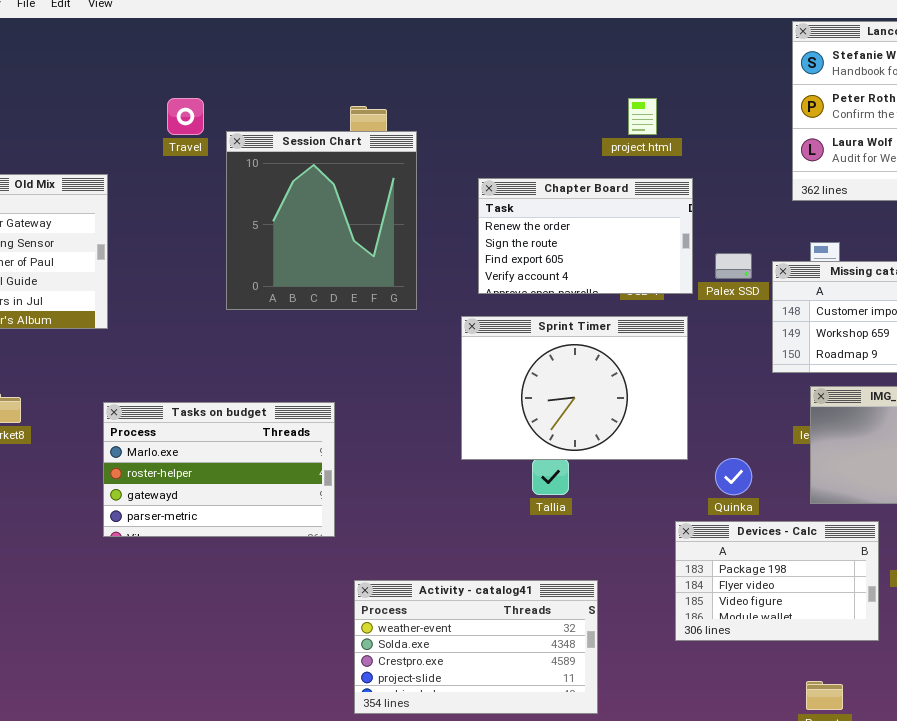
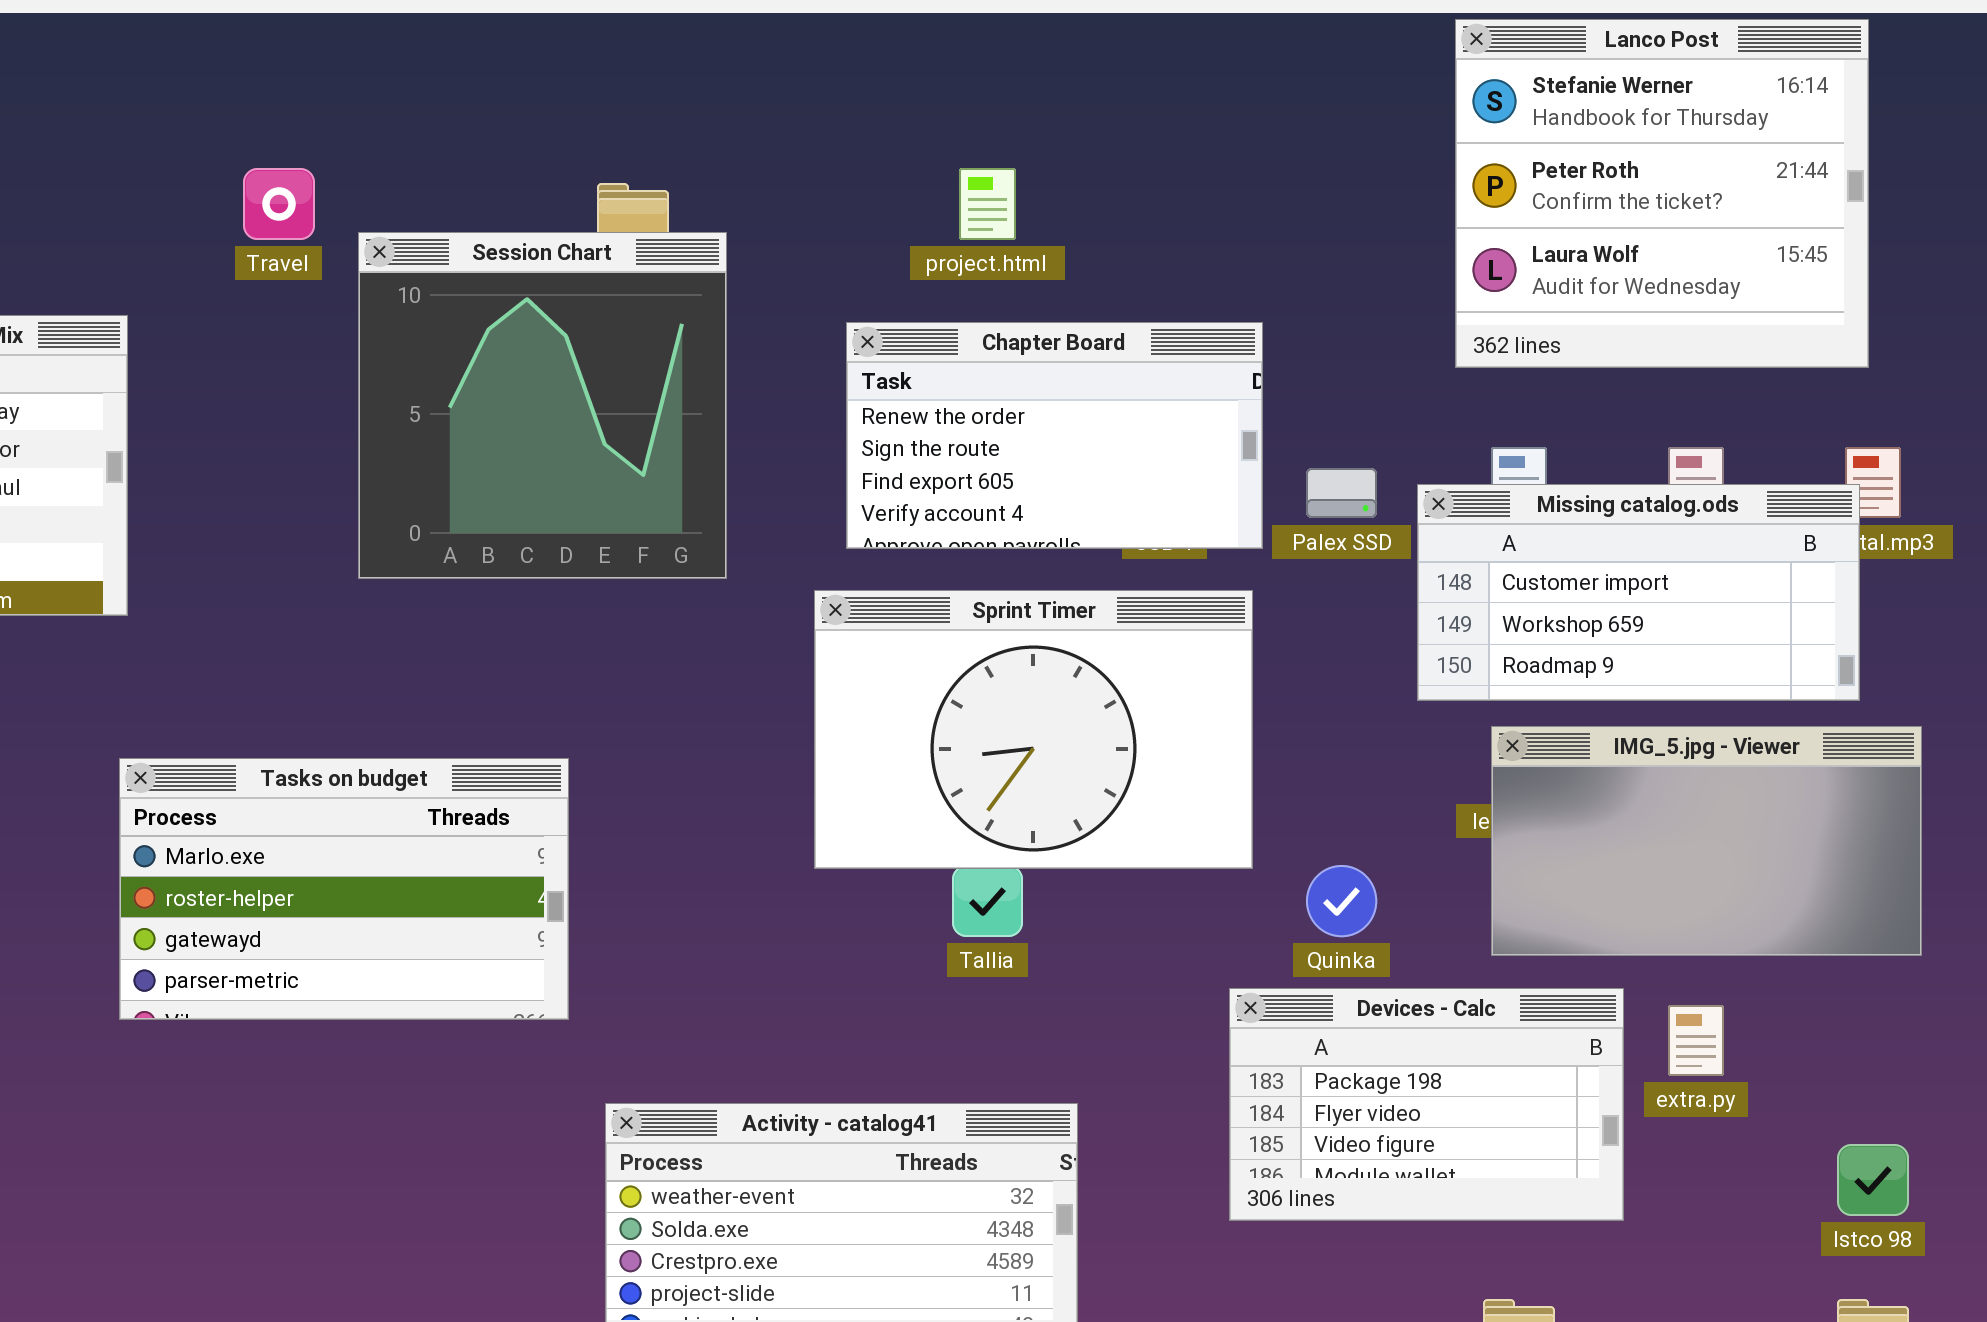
project.html: [628,98,657,135] -> [959,168,1016,240], moved

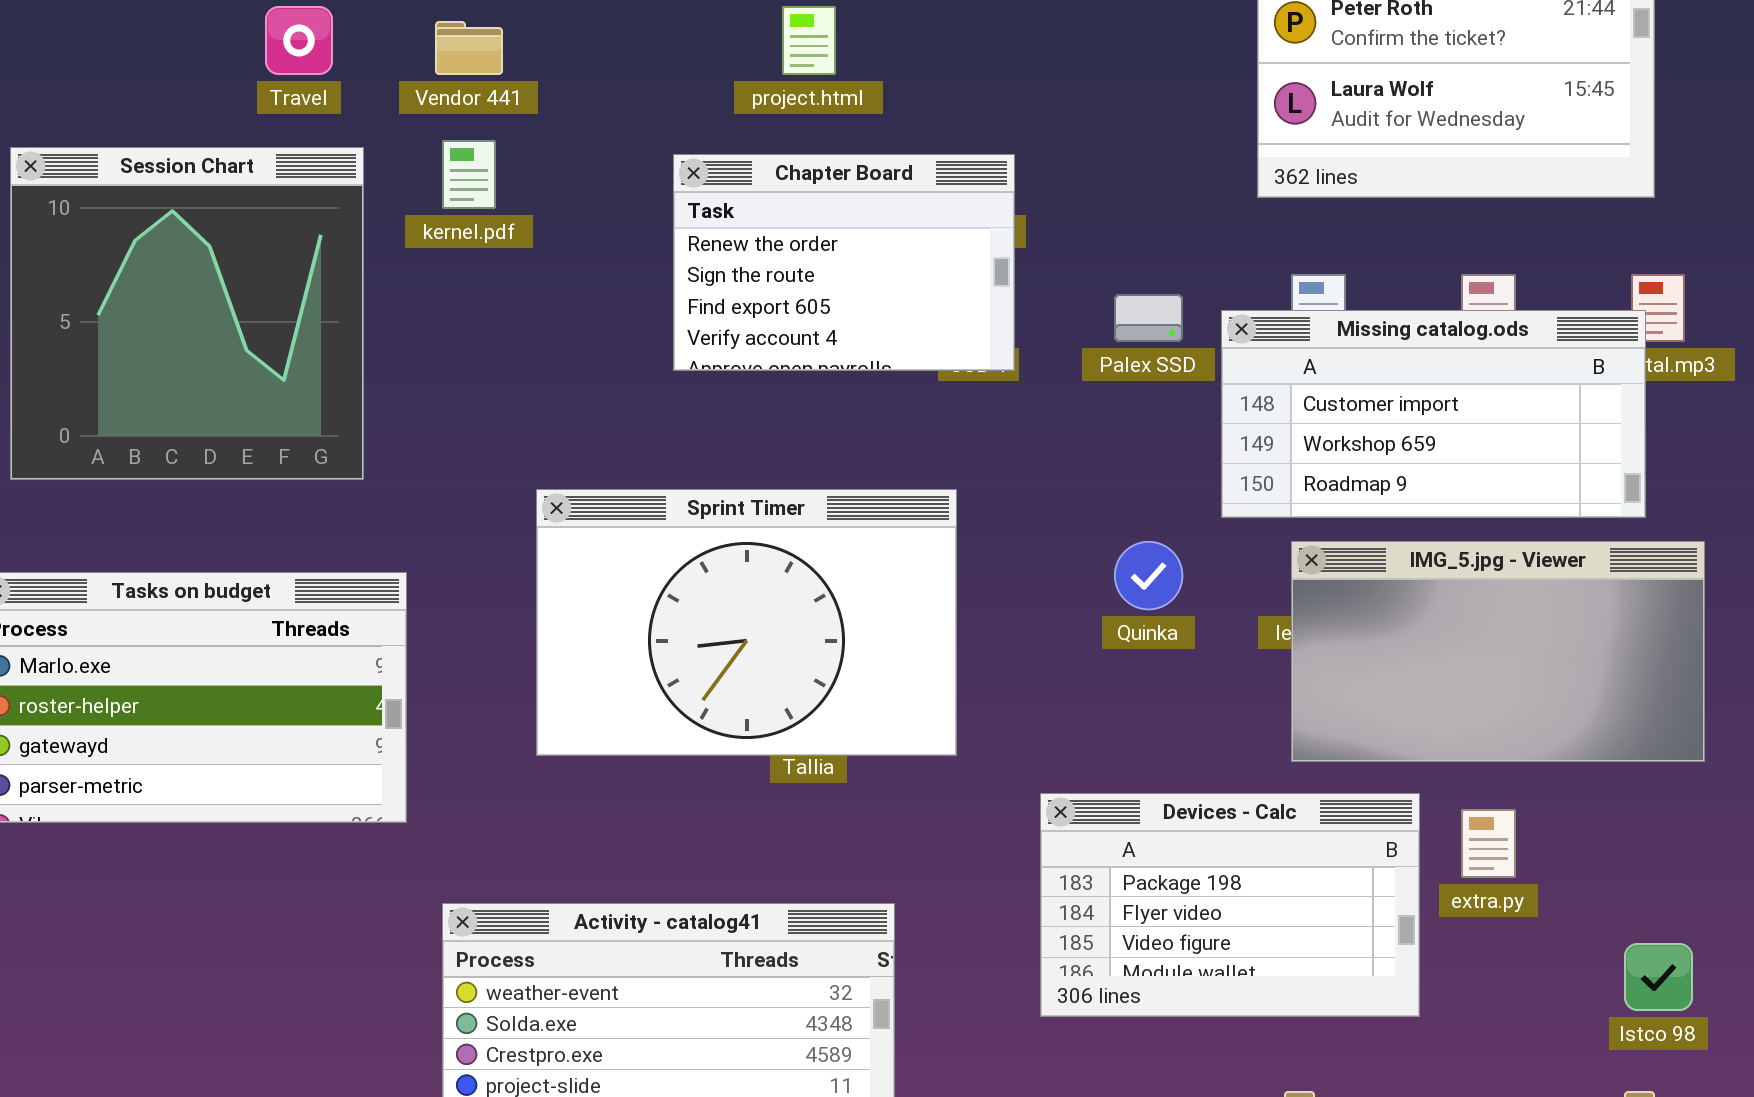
Travel: [243,168,315,240] -> [265,6,333,75], moved
Session Chart: [358,232,727,579] -> [10,147,364,480], moved
Chapter Board: [846,322,1263,549] -> [673,154,1015,371], resized
Sprint Timer: [814,590,1253,869] -> [536,489,957,756], moved
Quinka: [1306,865,1377,937] -> [1114,541,1183,610], moved

